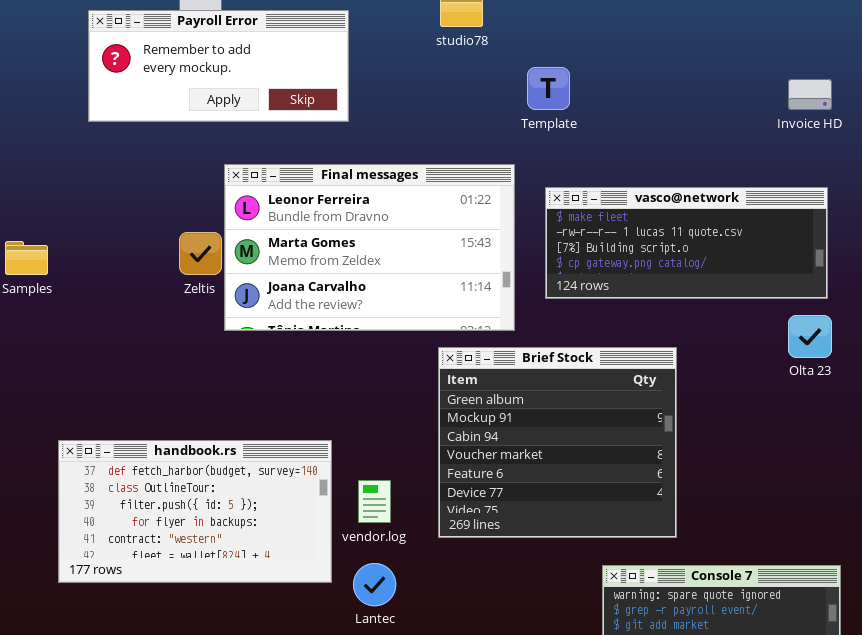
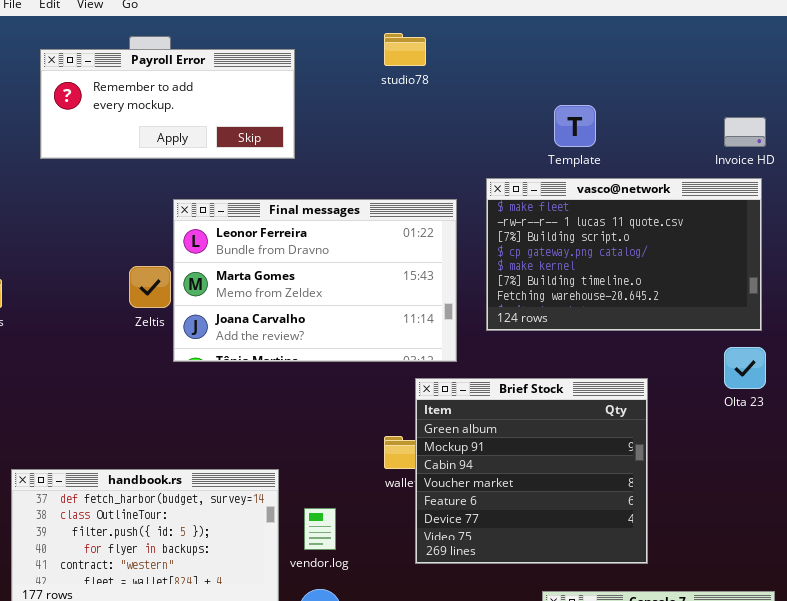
Template: [527,67,570,110] -> [554,105,596,147], moved
vasco@network: [545,187,828,299] -> [486,178,762,331], resized
Brief Stock: [438,347,677,538] -> [415,378,648,564], moved

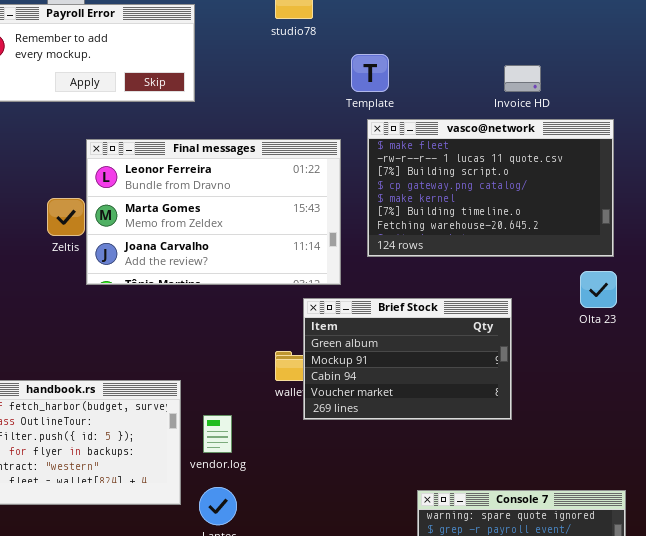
Template: [554,105,596,147] -> [351,54,389,92], moved
Invoice HD: [724,117,766,147] -> [504,65,541,92], moved
Brief Stock: [415,378,648,564] -> [303,298,512,420], resized

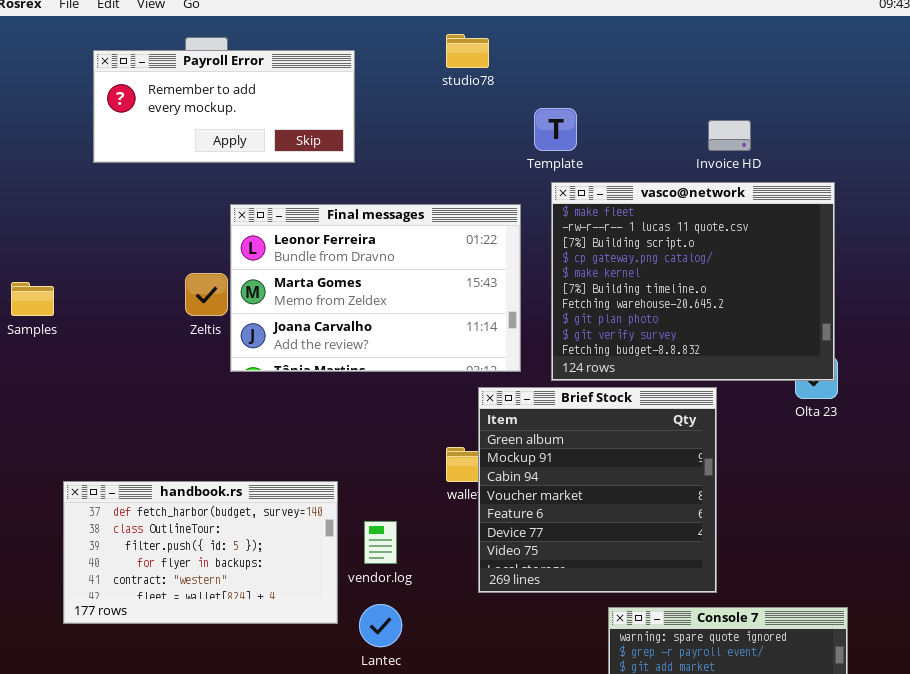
vasco@network: [367,119,614,257] -> [551,182,835,381], resized
Brief Stock: [303,298,512,420] -> [478,387,717,593], resized

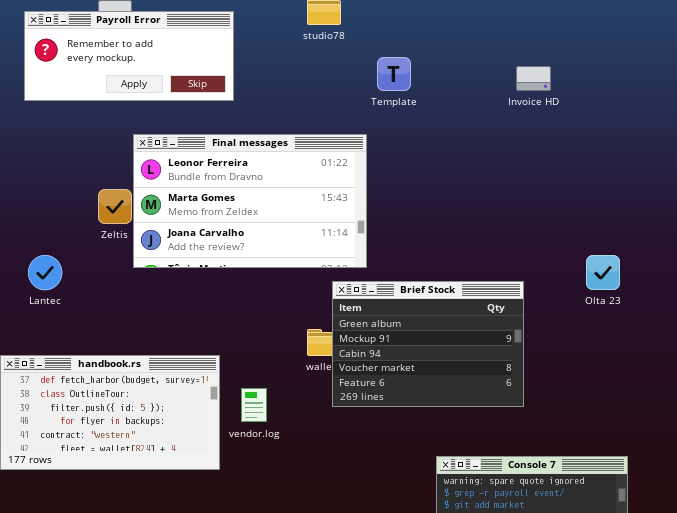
vasco@network: [551,182,835,381] -> none, closed
Brief Stock: [478,387,717,593] -> [332,281,524,407], resized
Lantec: [359,604,402,647] -> [28,255,62,290], moved

